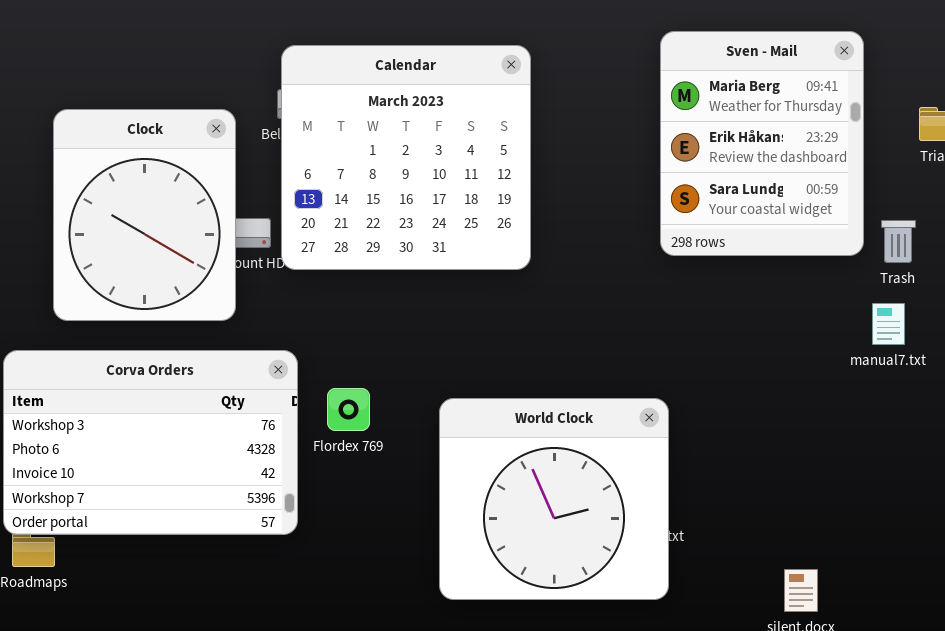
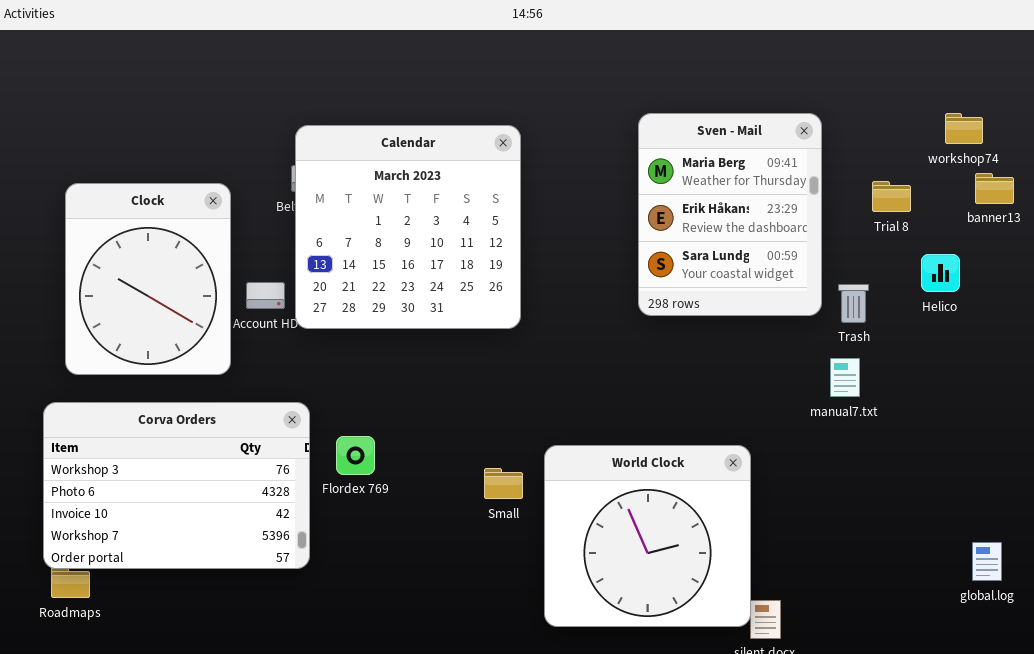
Clock: [53,109,236,321] -> [65,183,231,375], moved
World Clock: [439,398,669,600] -> [544,445,751,627], moved

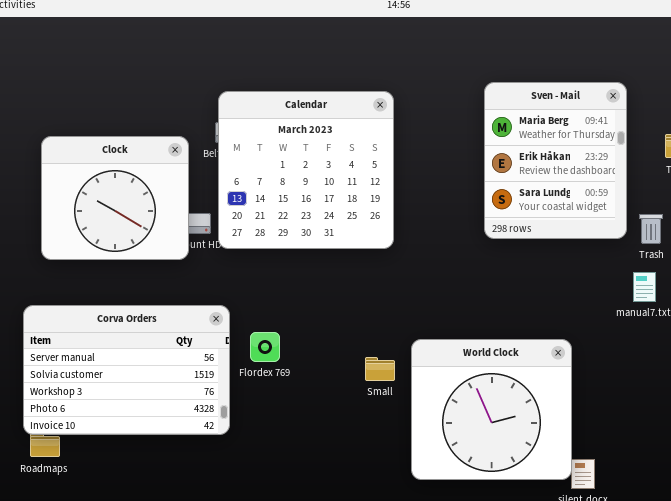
Clock: [65,183,231,375] -> [41,136,189,260], resized
Corva Orders: [43,402,310,569] -> [23,305,230,435], scrolled up 2 rows

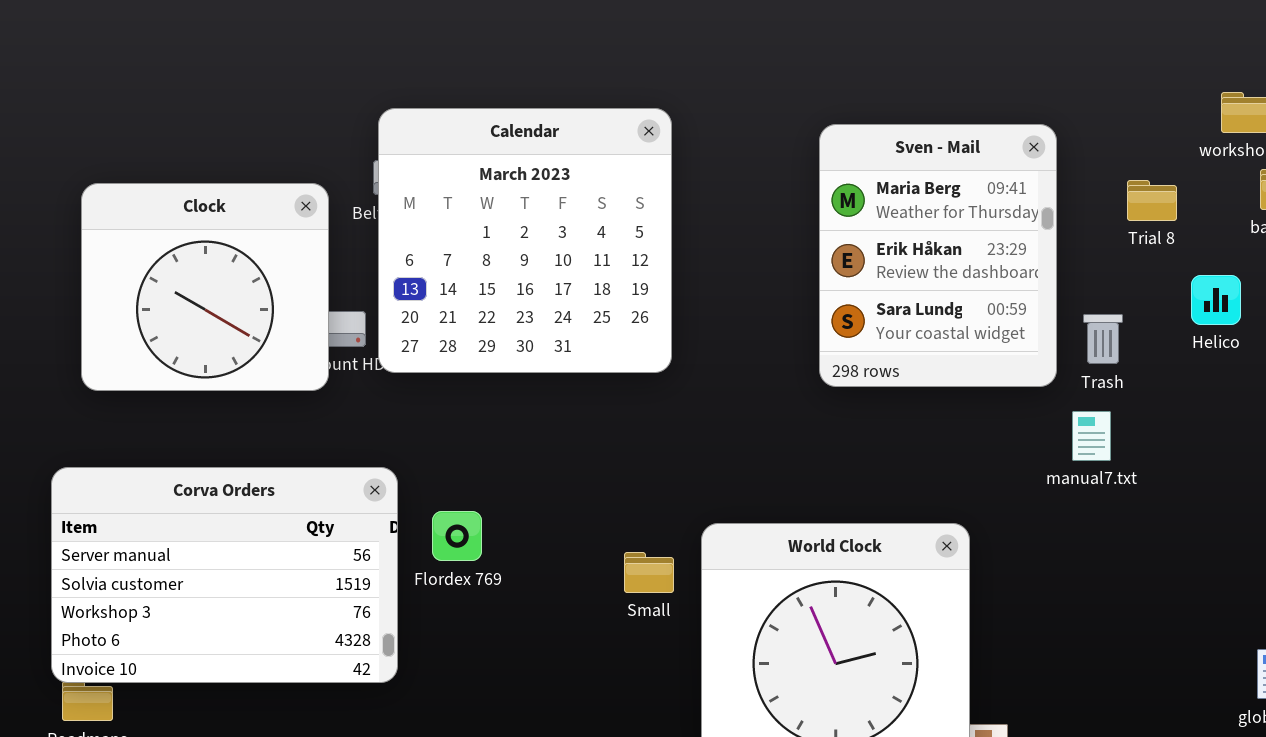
Sven - Mail: [484,82,627,239] -> [819,124,1057,387], moved

